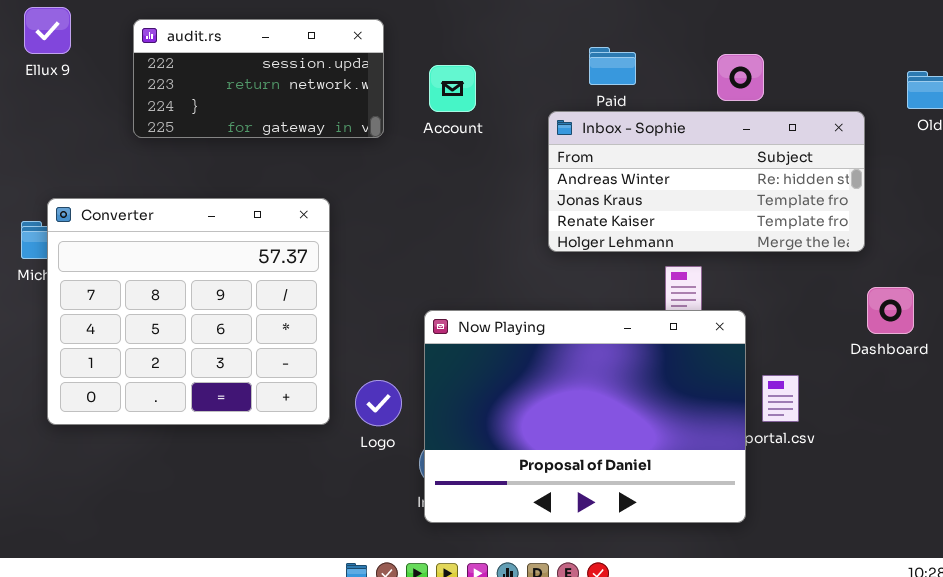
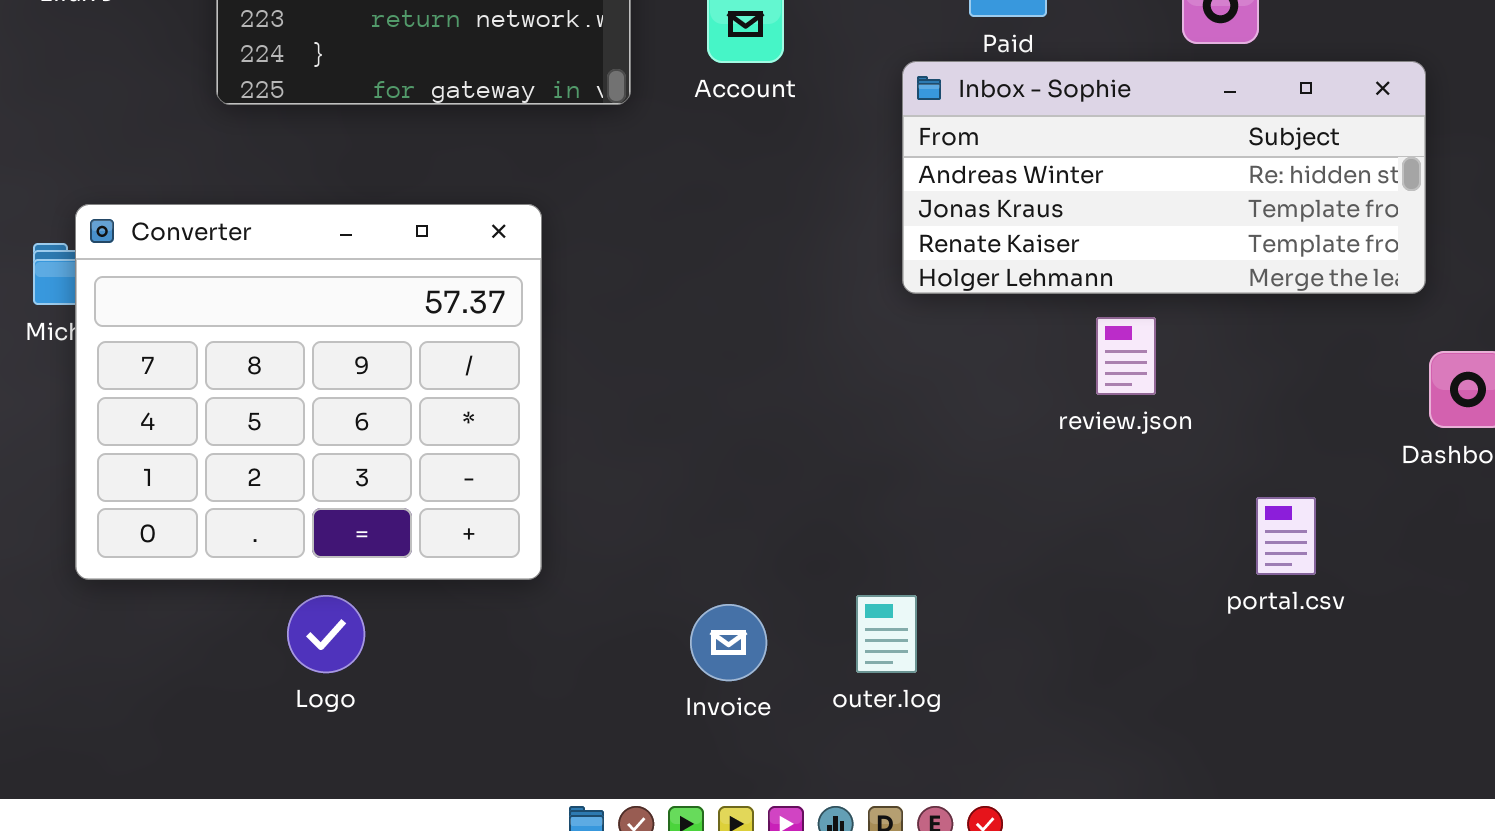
Now Playing: [424,310,746,523] -> none, closed
Logo: [355,380,402,426] -> [287,595,365,673], moved

